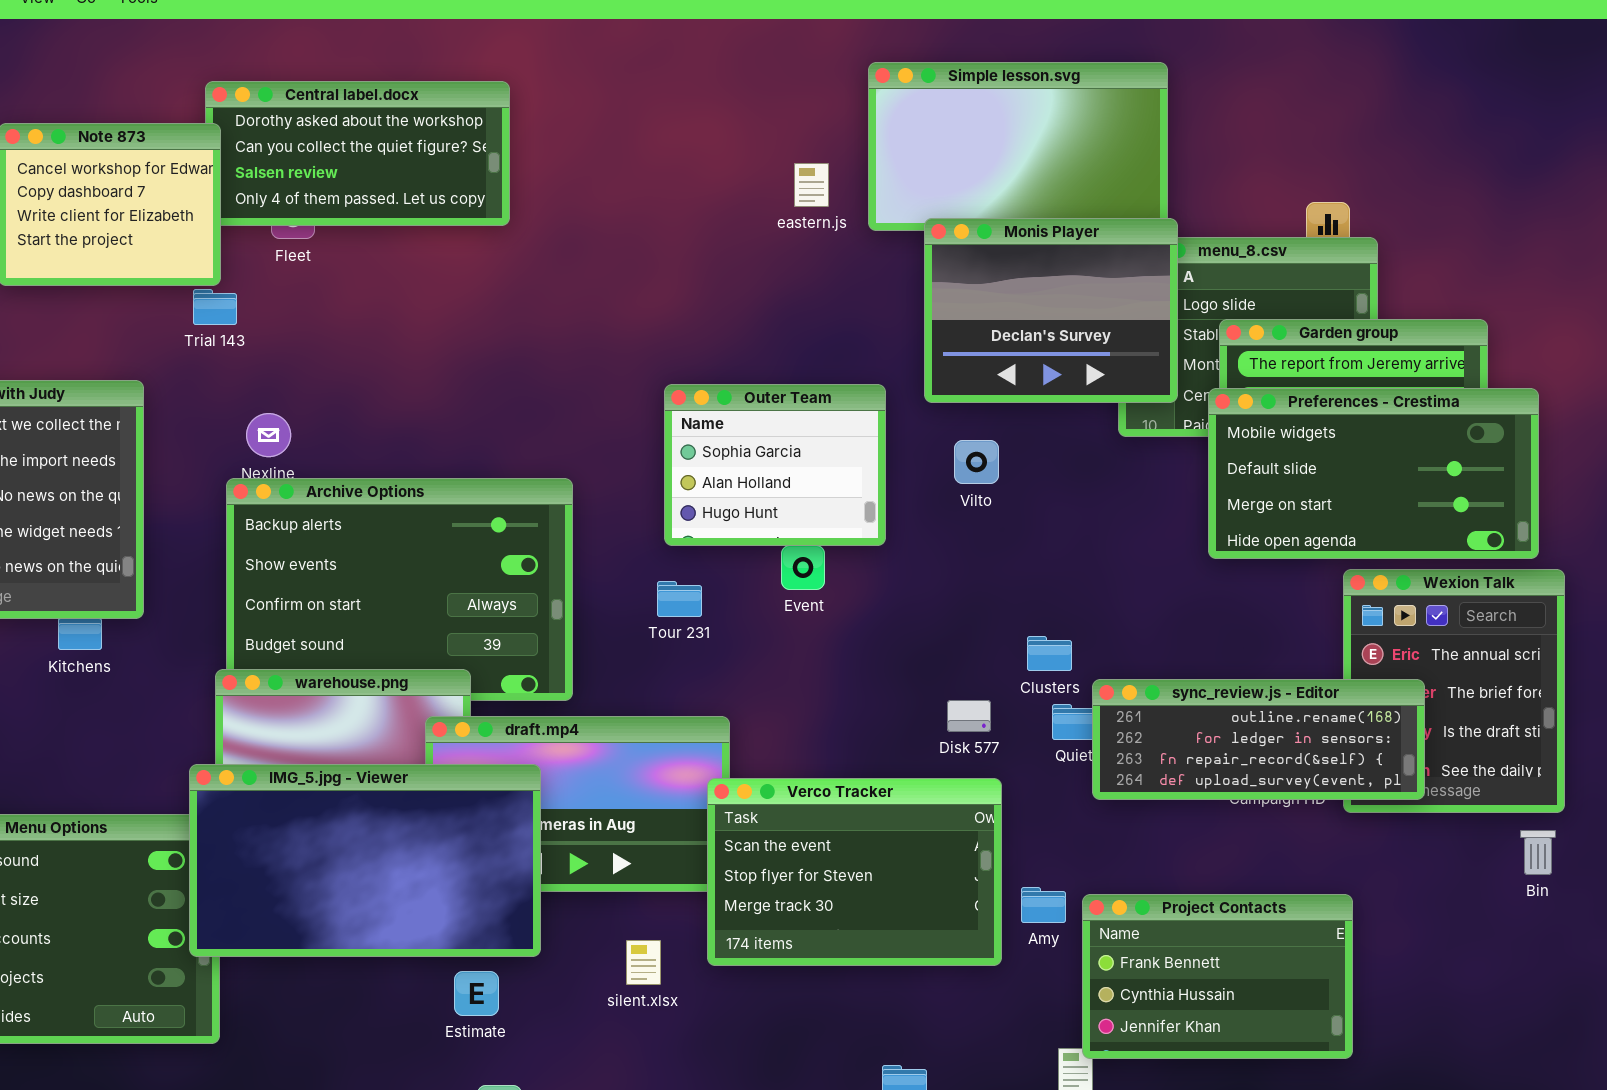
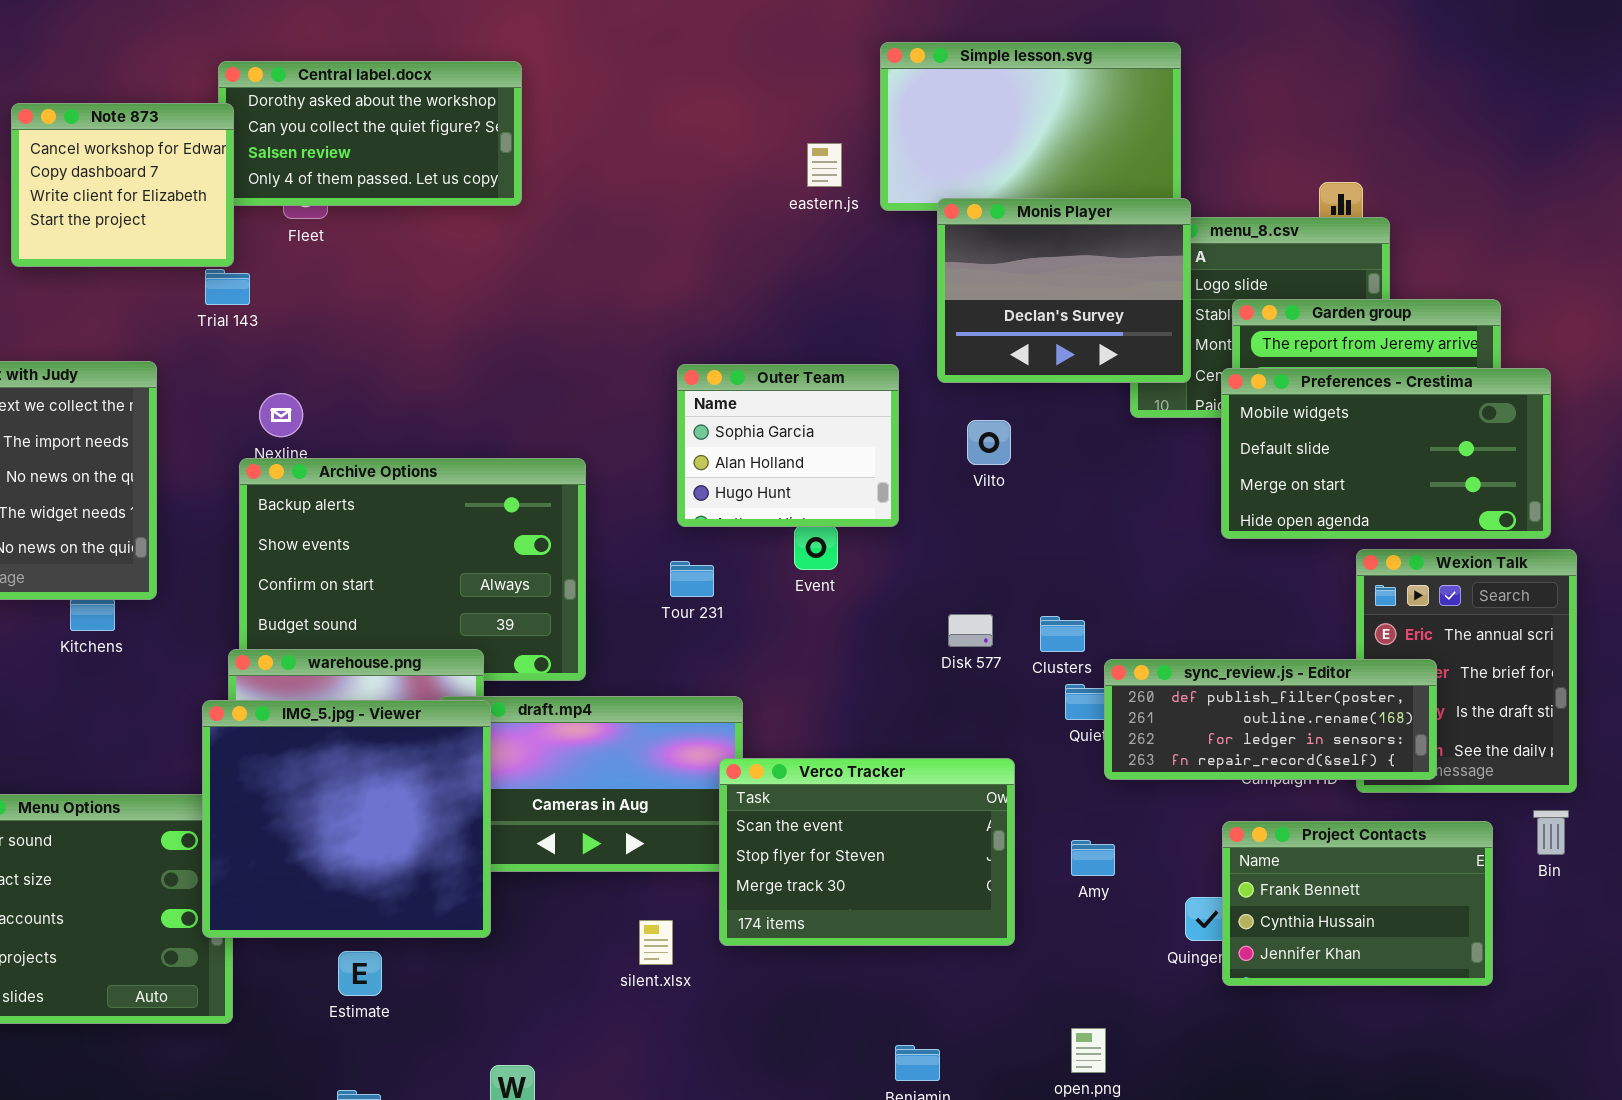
sync_review.js - Editor: [1092,679,1425,800] -> [1104,659,1437,780], scrolled up 1 row
Disk 577: [947,700,991,732] -> [948,614,993,647], moved
IMG_5.jpg - Viewer: [189,764,541,957] -> [202,700,491,938], resized
Amy: [1021,887,1066,923] -> [1071,840,1115,876], moved
Project Contacts: [1082,894,1353,1059] -> [1222,821,1493,986], moved
Estimate: [454,971,499,1016] -> [338,951,382,996], moved

